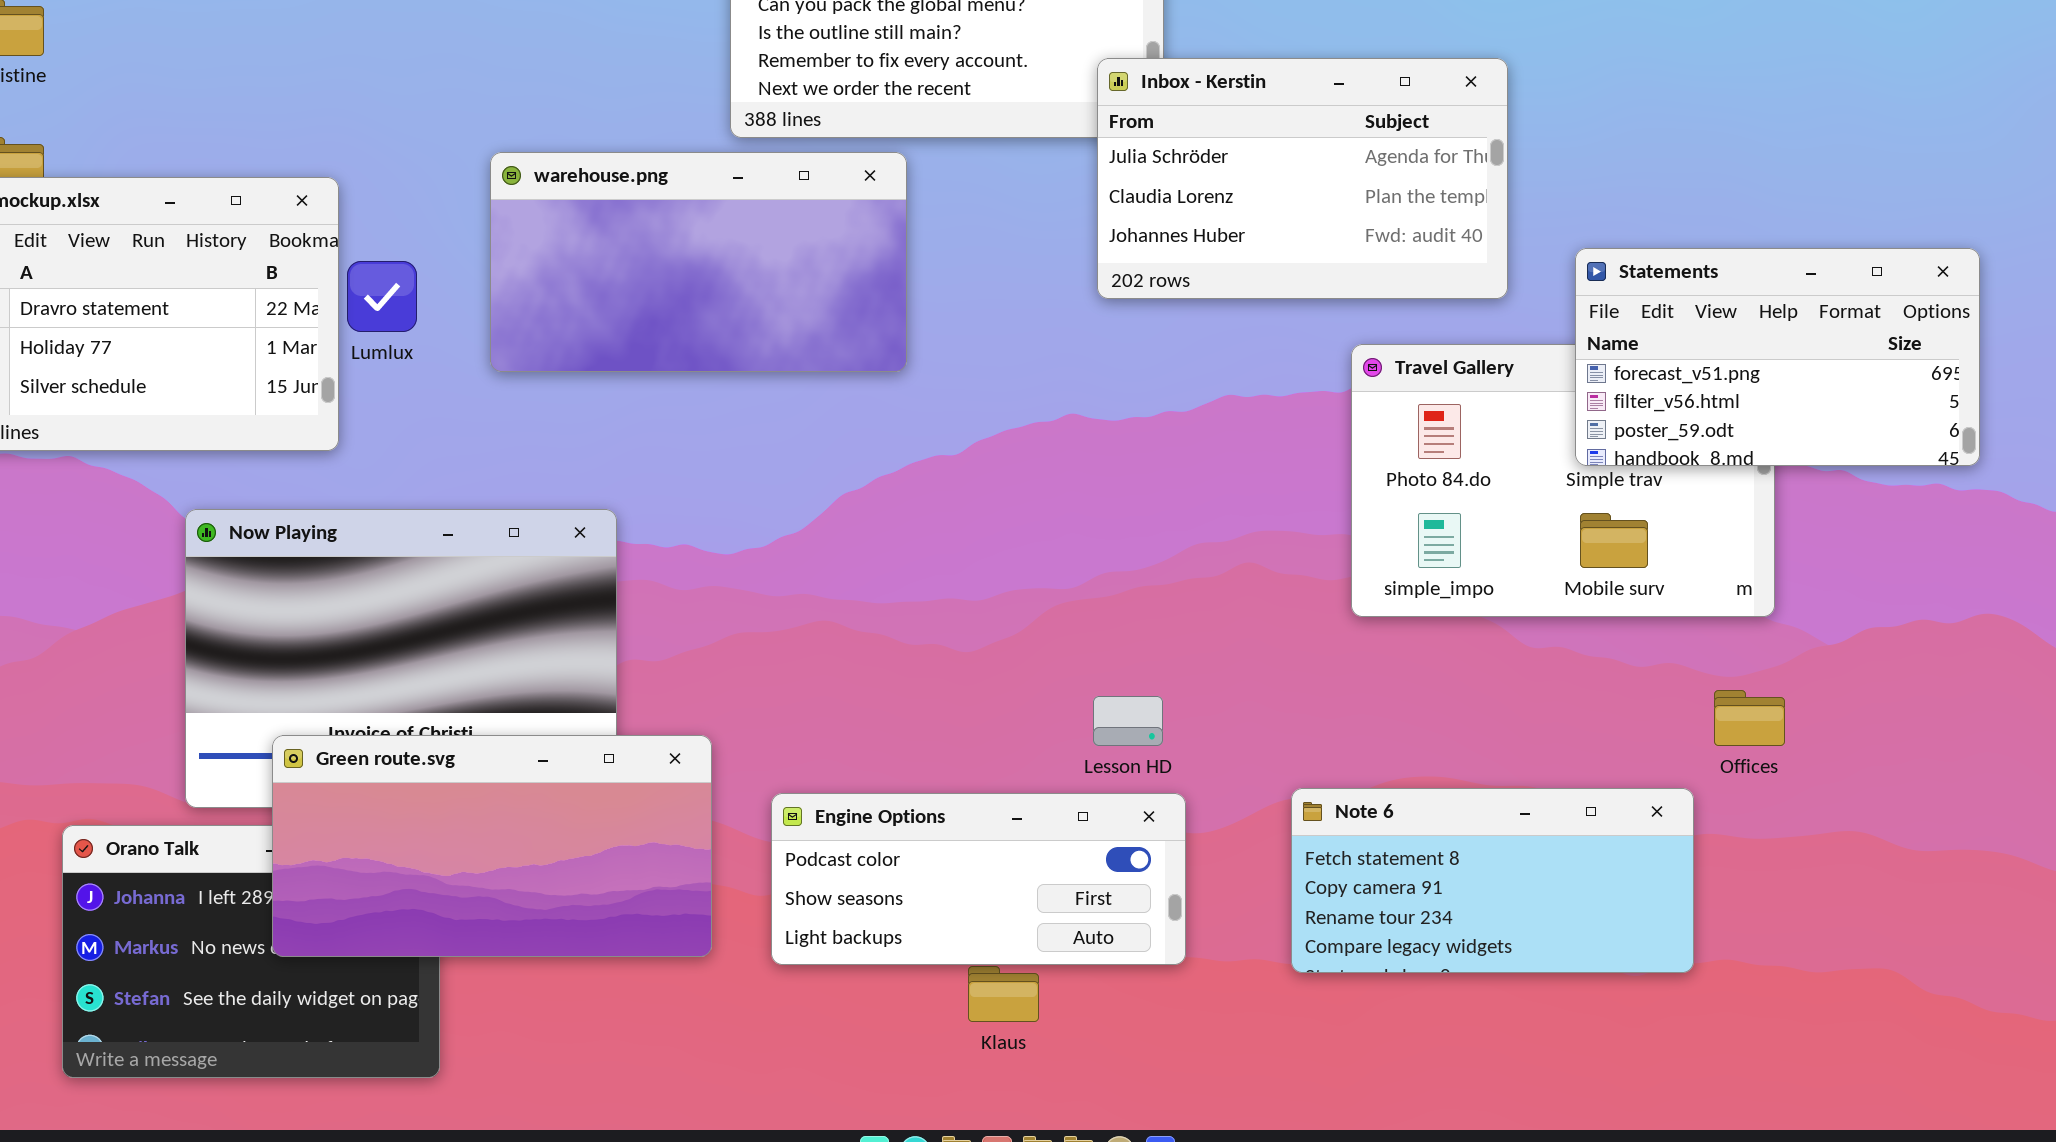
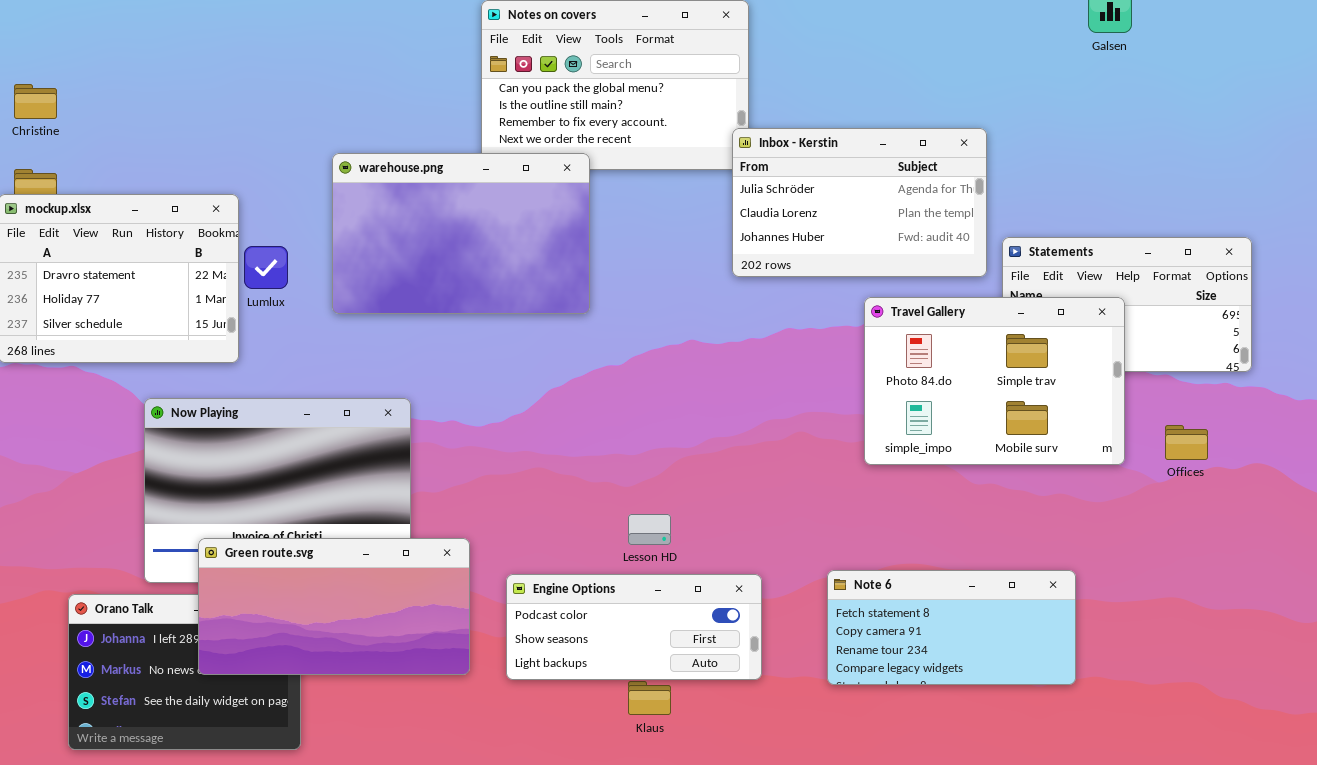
Inbox - Kerstin: [1097,58,1508,299] -> [732,128,987,277], moved
warehouse.png: [490,152,907,372] -> [332,153,590,314], resized
Travel Gallery: [1351,344,1775,617] -> [864,297,1125,465], raised
Offices: [1714,690,1785,746] -> [1165,425,1208,460], moved
Lesson HD: [1093,696,1163,746] -> [628,514,671,545], moved

